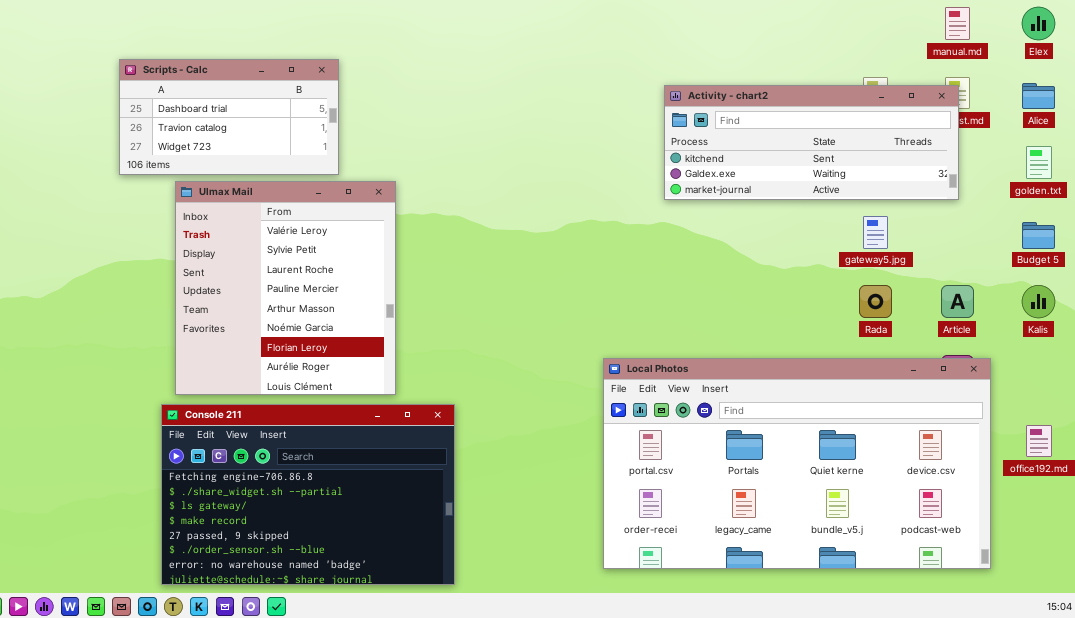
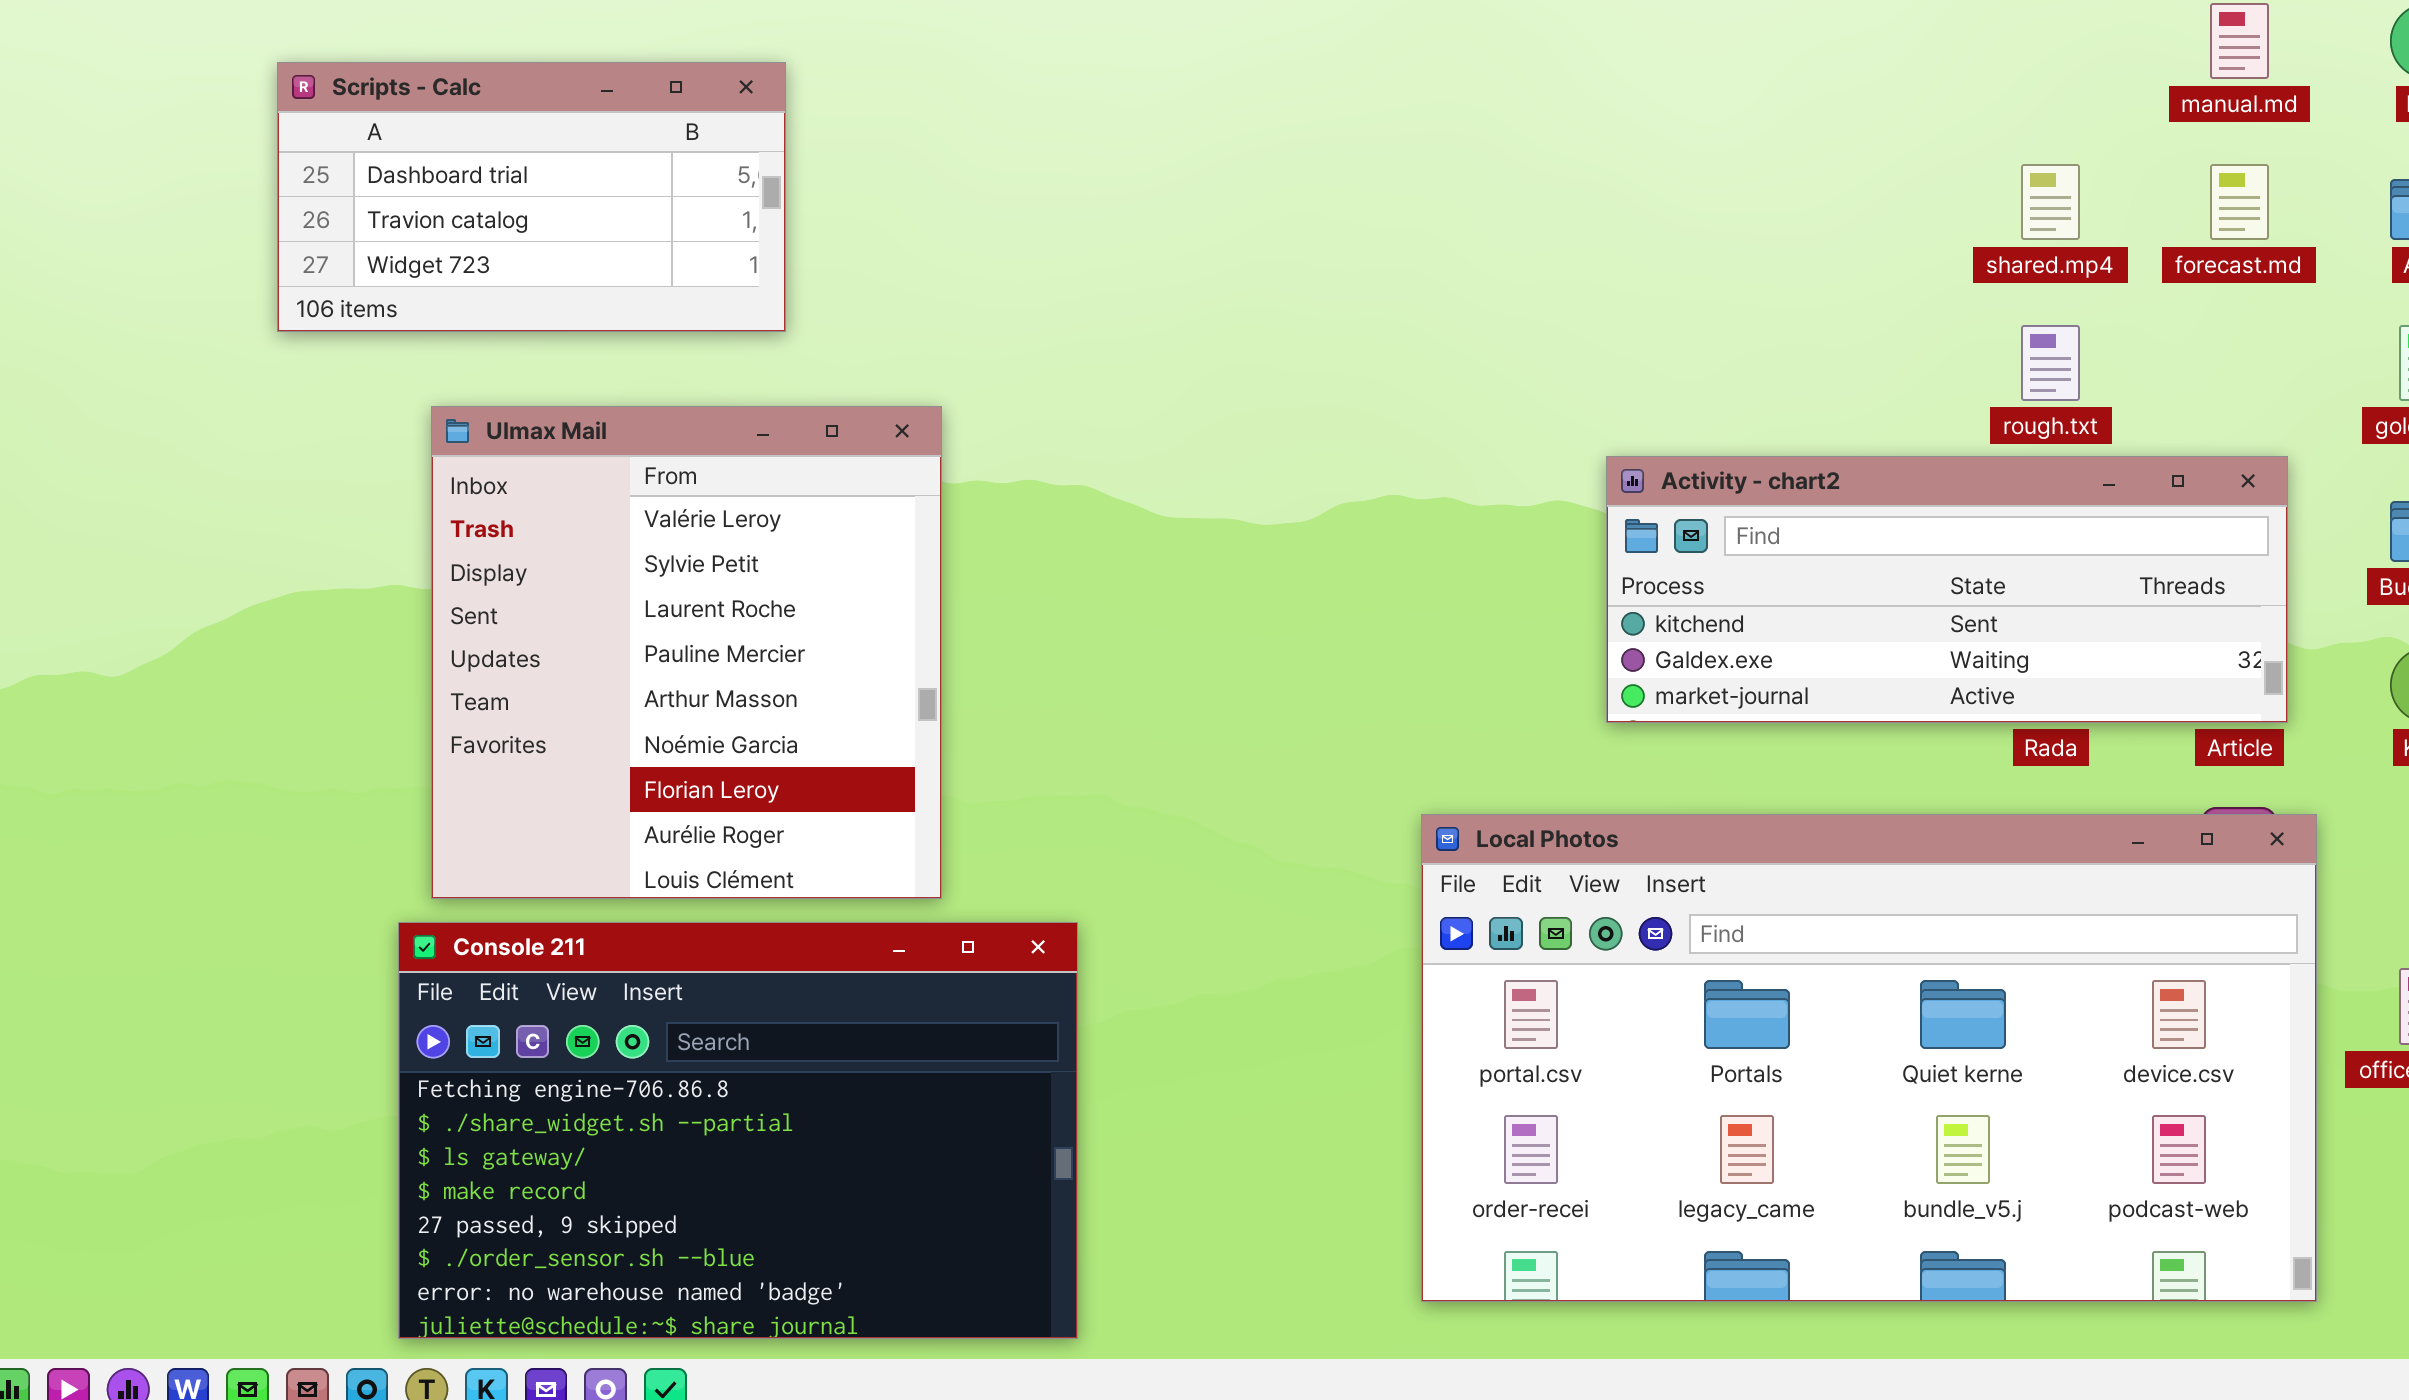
Scripts - Calc: [119,59,339,175] -> [277,62,786,332], moved
Activity - chart2: [664,85,959,200] -> [1606,456,2288,723], moved

